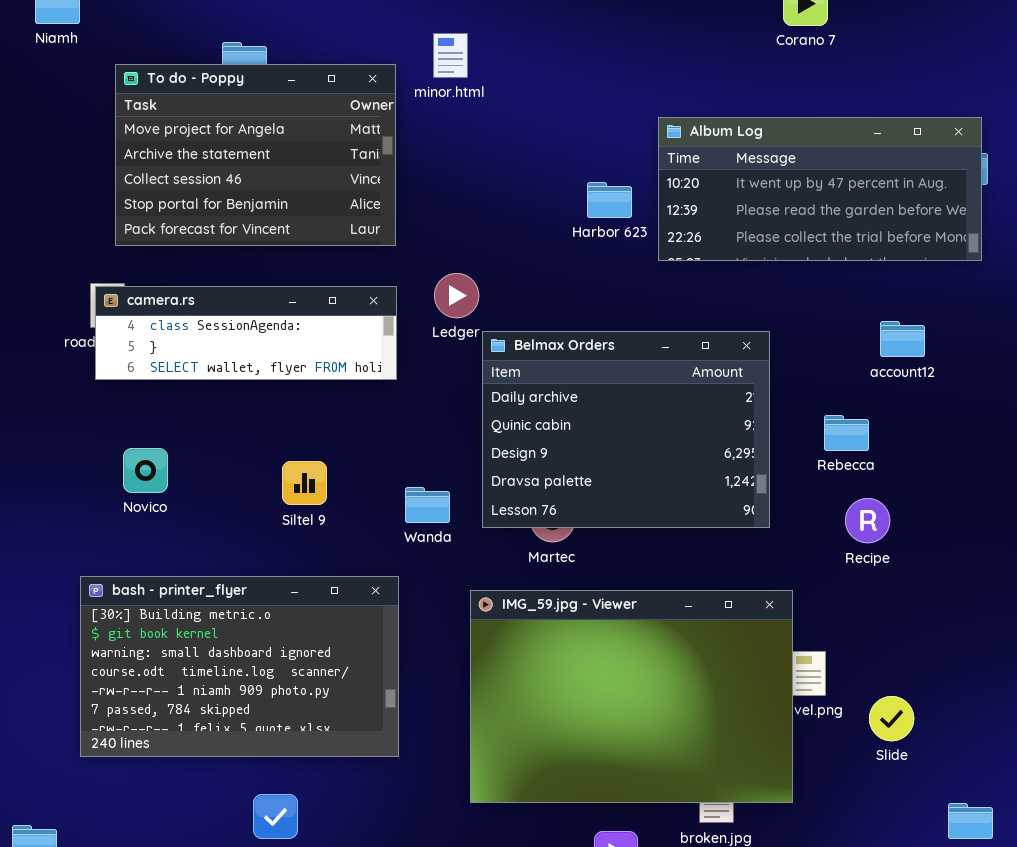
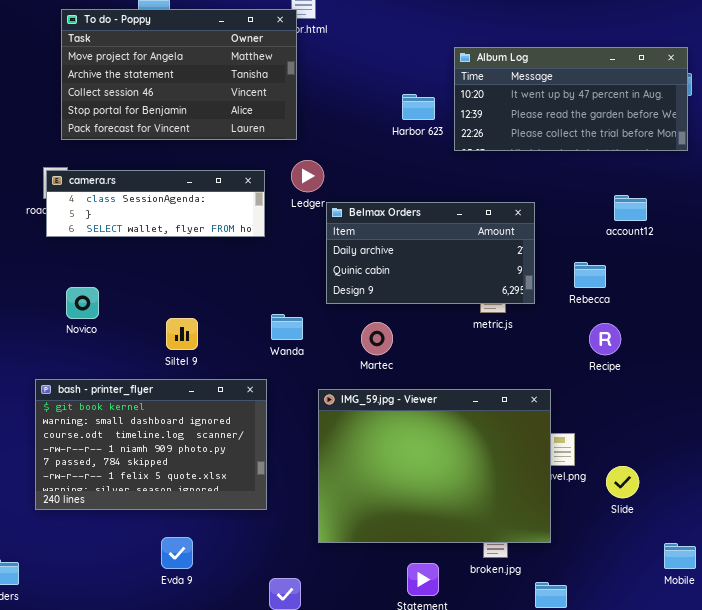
To do - Poppy: [115,64,396,246] -> [61,9,297,140], resized
Belmax Orders: [482,331,770,528] -> [326,202,535,304], resized
Siltel 9: [282,461,327,505] -> [166,318,198,350], moved
bash - printer_flyer: [80,576,399,757] -> [35,379,267,510], scrolled down 1 row

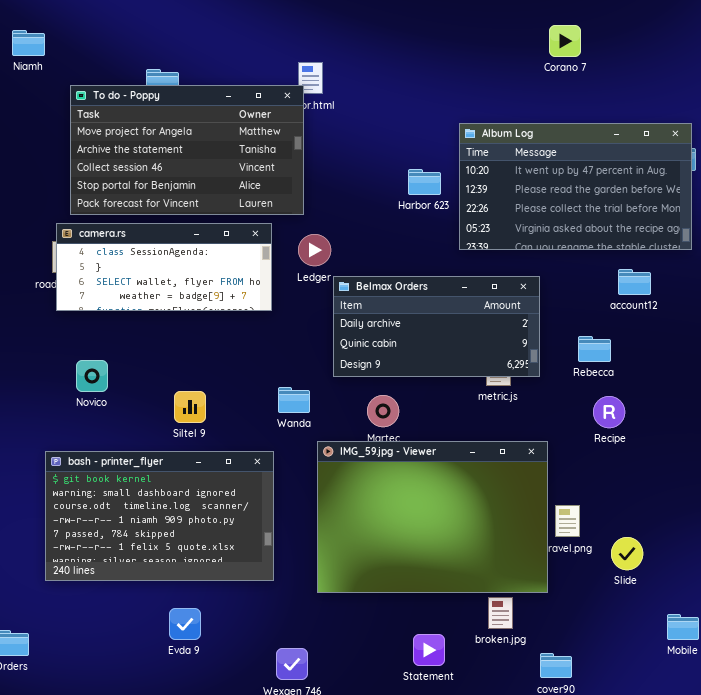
Album Log: [454,47,688,151] -> [459,123,692,250], resized
camera.rs: [46,170,265,237] -> [56,223,272,311], resized
IMG_59.jpg - Viewer: [318,389,551,543] -> [317,441,548,593], moved

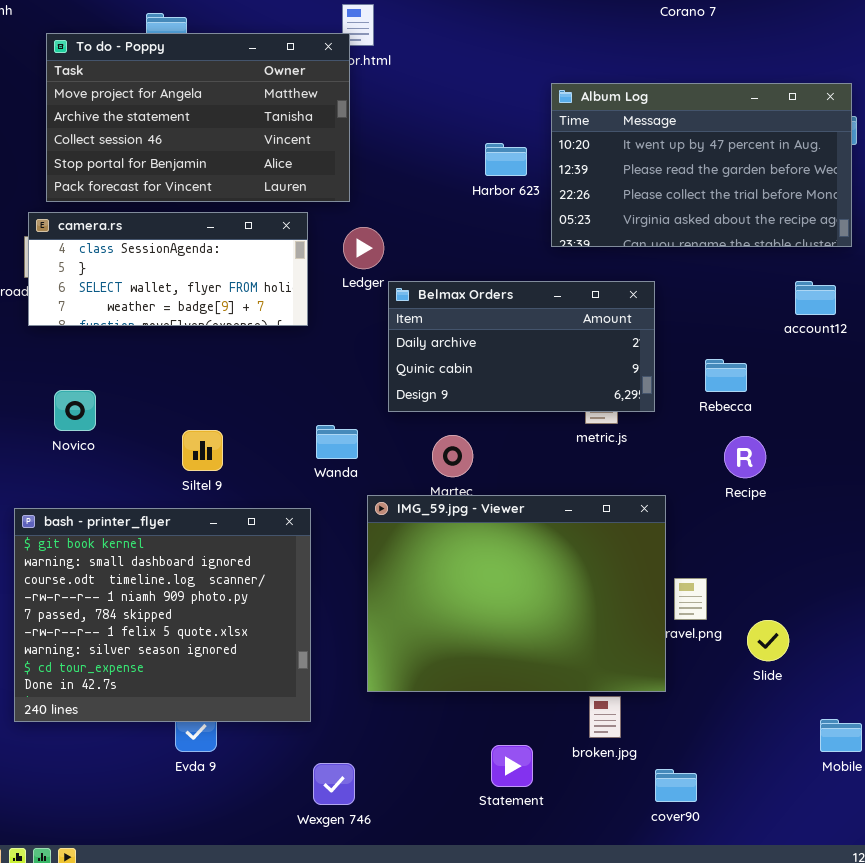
account12: [618,269,651,295] -> [795,281,836,315], moved
bash - printer_flyer: [45,451,274,581] -> [14,508,311,722], resized

